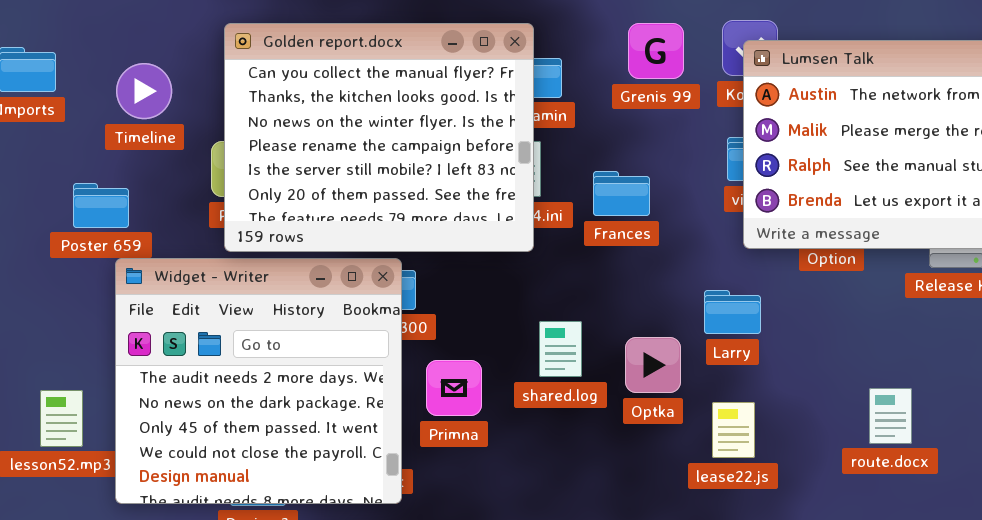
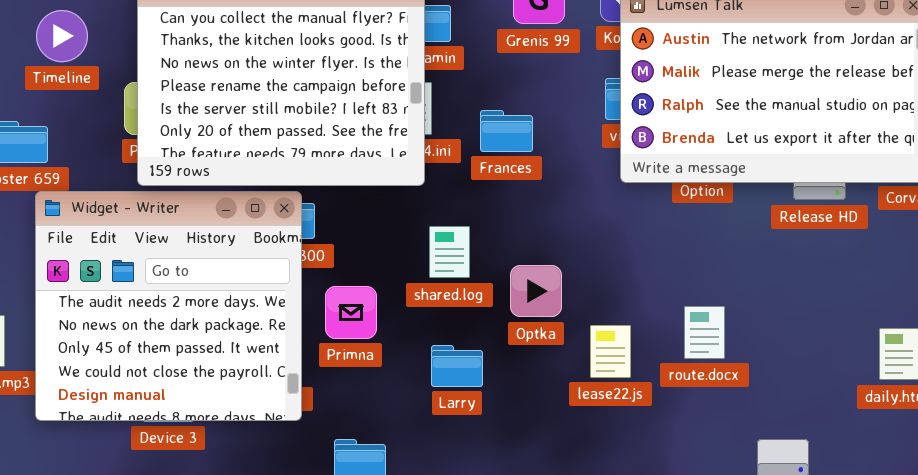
Larry: [704,290,761,334] -> [431,345,483,387], moved
shared.log: [539,321,582,377] -> [429,226,470,278], moved
route.docx: [869,388,912,444] -> [684,306,725,359], moved

